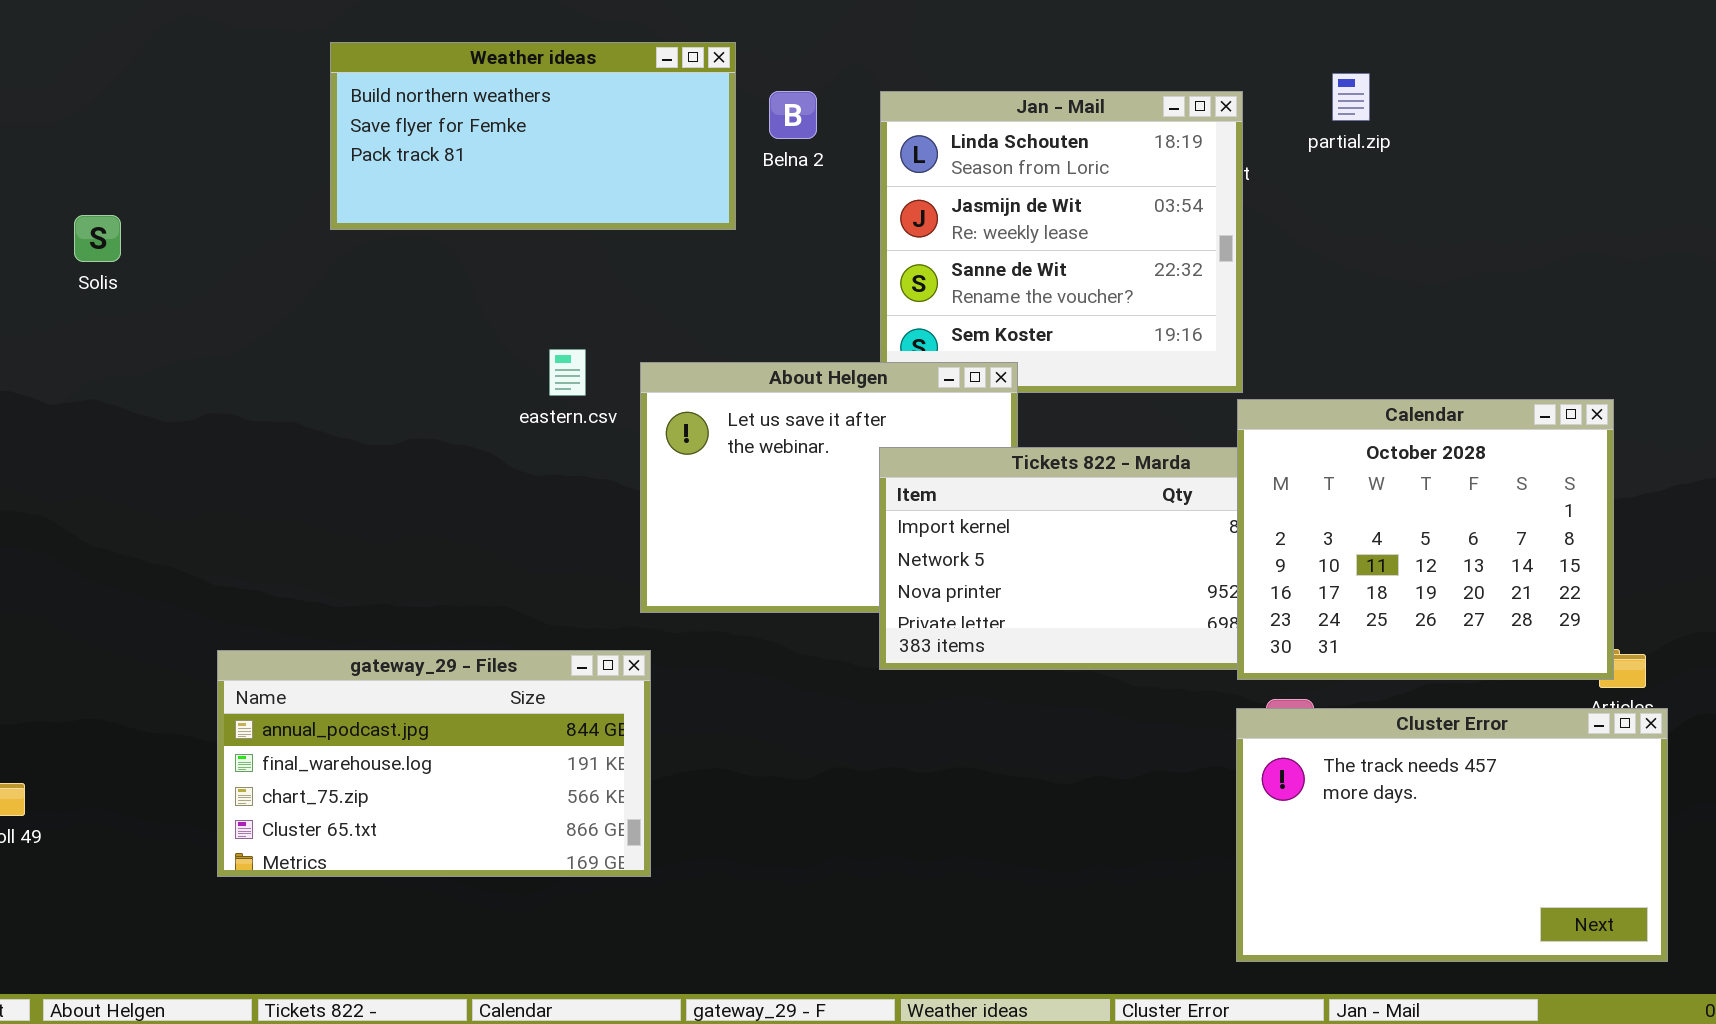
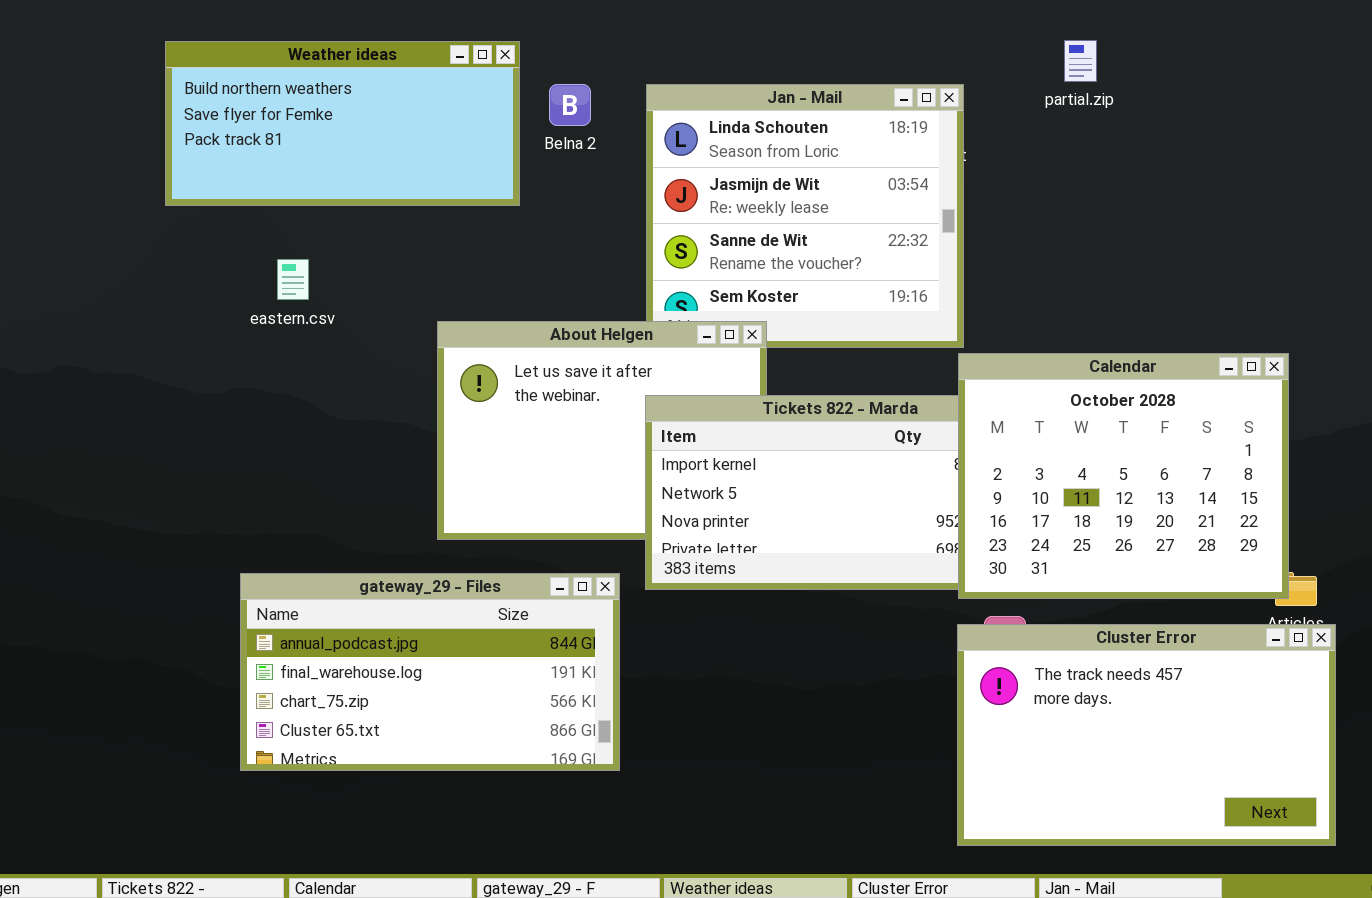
partial.zip: [1332,73,1370,121] -> [1064,40,1097,82], moved
eastern.csv: [549,349,586,396] -> [277,259,309,300], moved
gateway_29 - Files: [217,650,651,877] -> [240,573,620,771], moved

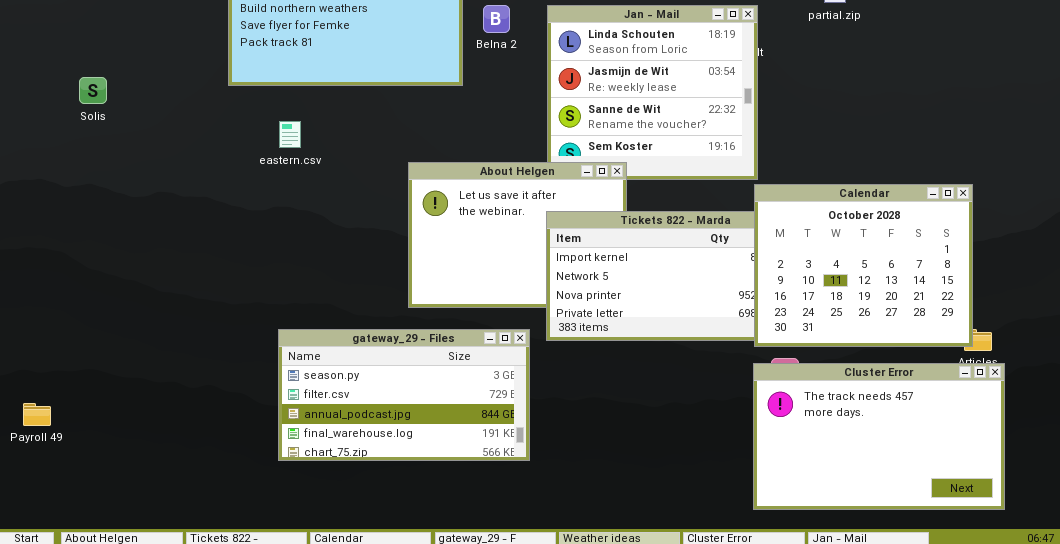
eastern.csv: [277,259,309,300] -> [279,121,301,148], moved
gateway_29 - Files: [240,573,620,771] -> [278,329,530,461], scrolled up 2 rows

